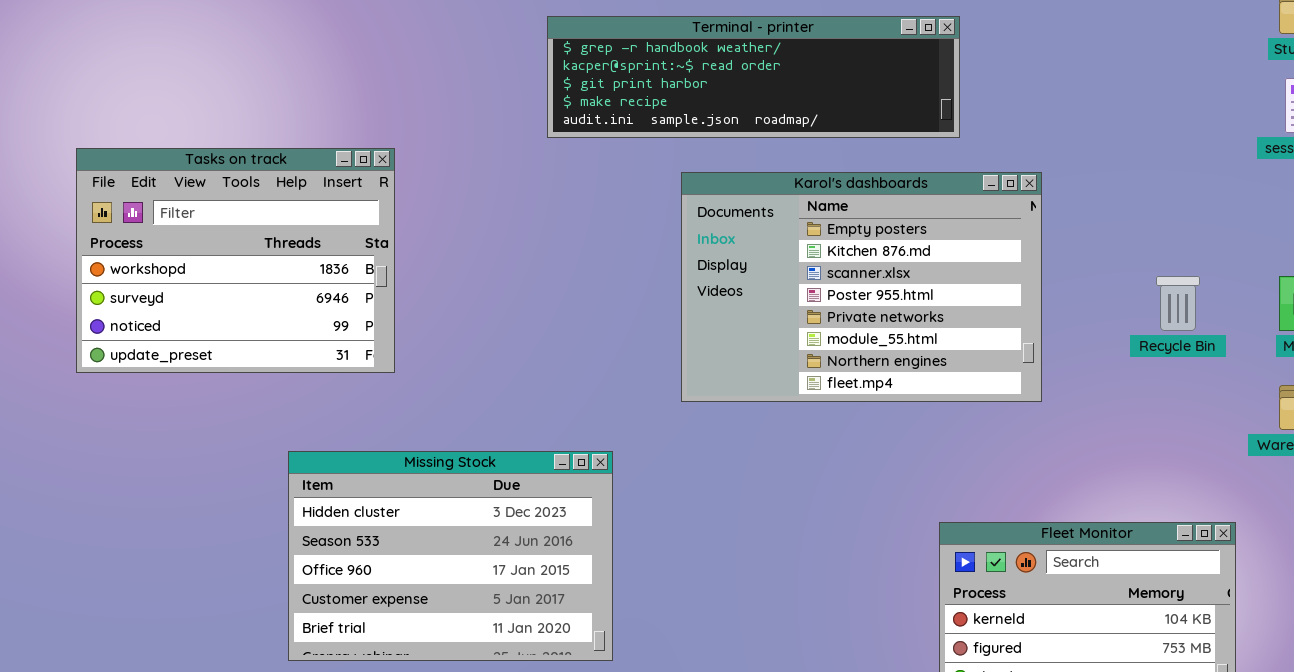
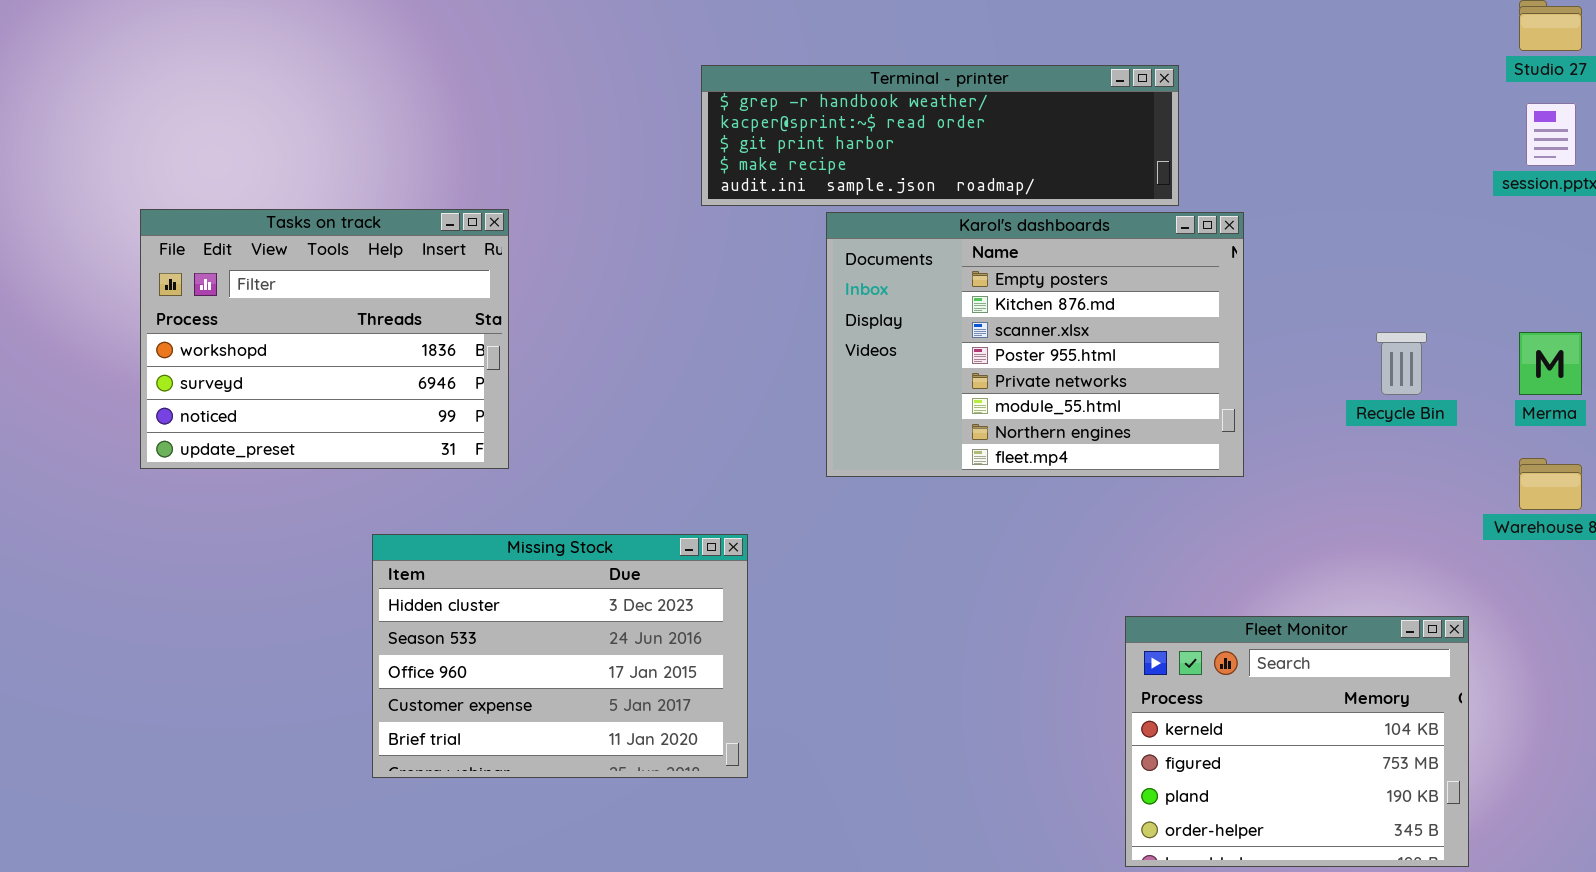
Terminal - printer: [547,16,960,138] -> [701,65,1179,206], moved
Tasks on track: [76,148,395,373] -> [140,209,509,469], moved

